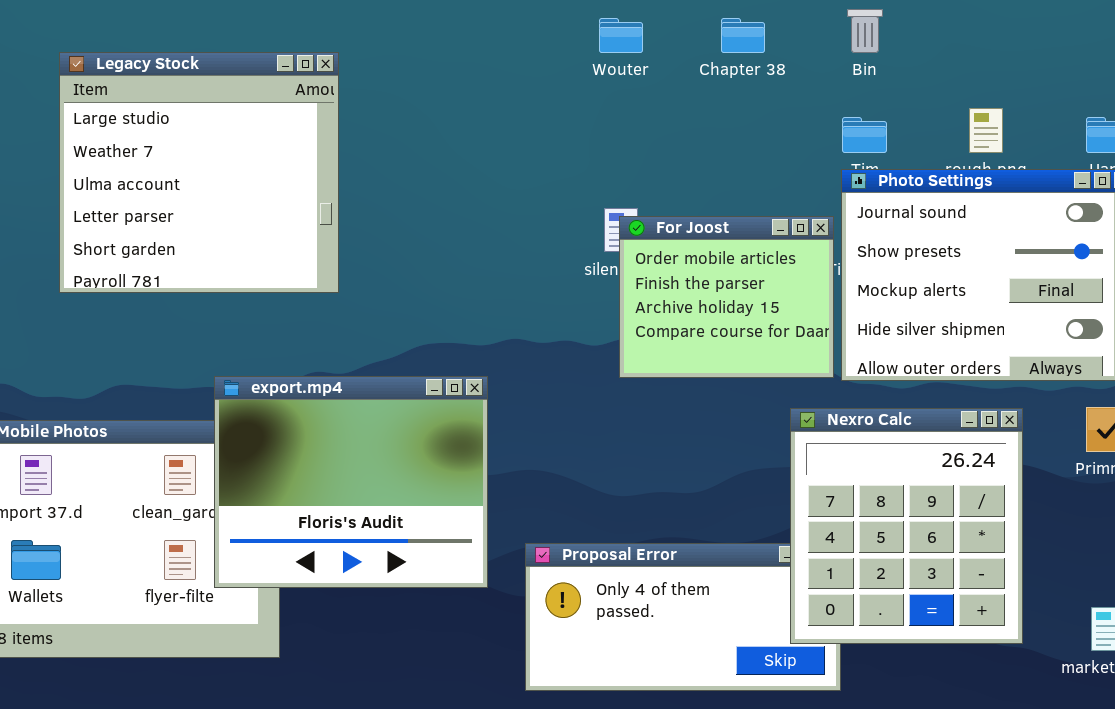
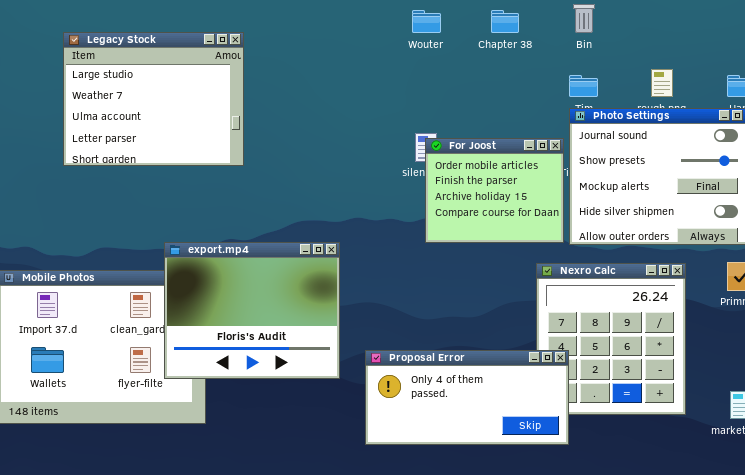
Legacy Stock: [59,52,339,293] -> [63,32,244,166], resized
Proposal Error: [525,543,841,691] -> [365,350,569,445], raised

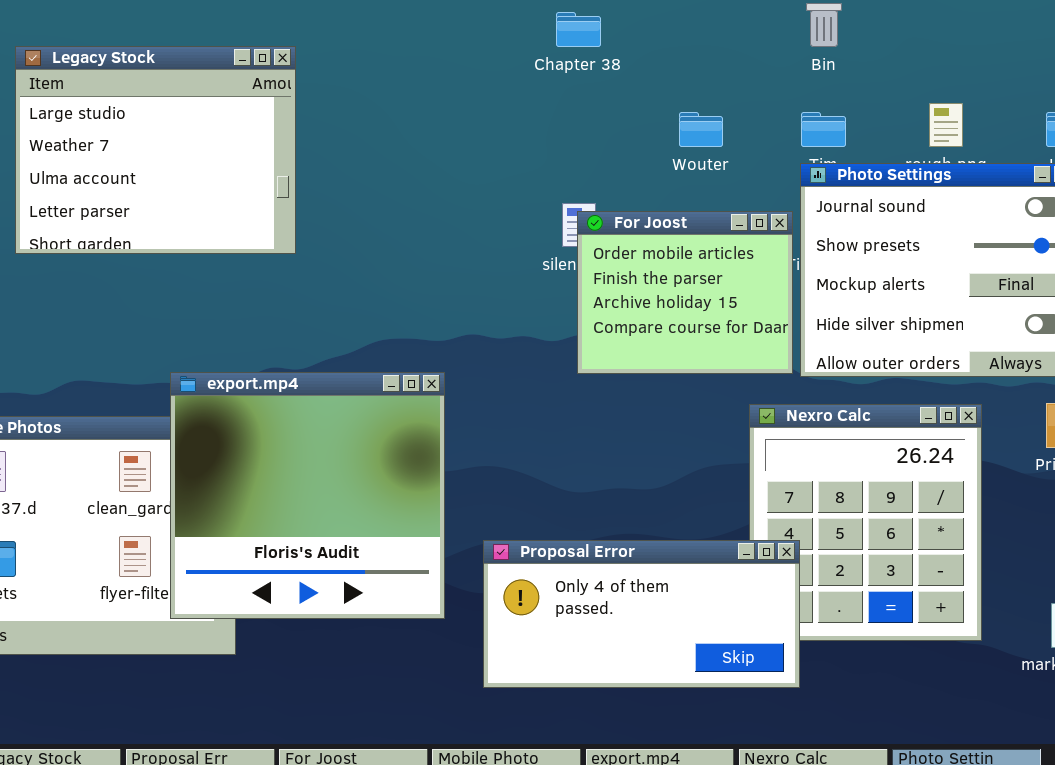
Wouter: [412,10,441,33] -> [679,112,723,147], moved
Chapter 38: [491,10,519,33] -> [556,12,601,47], moved
export.mp4: [164,242,340,379] -> [170,372,445,619], resized

